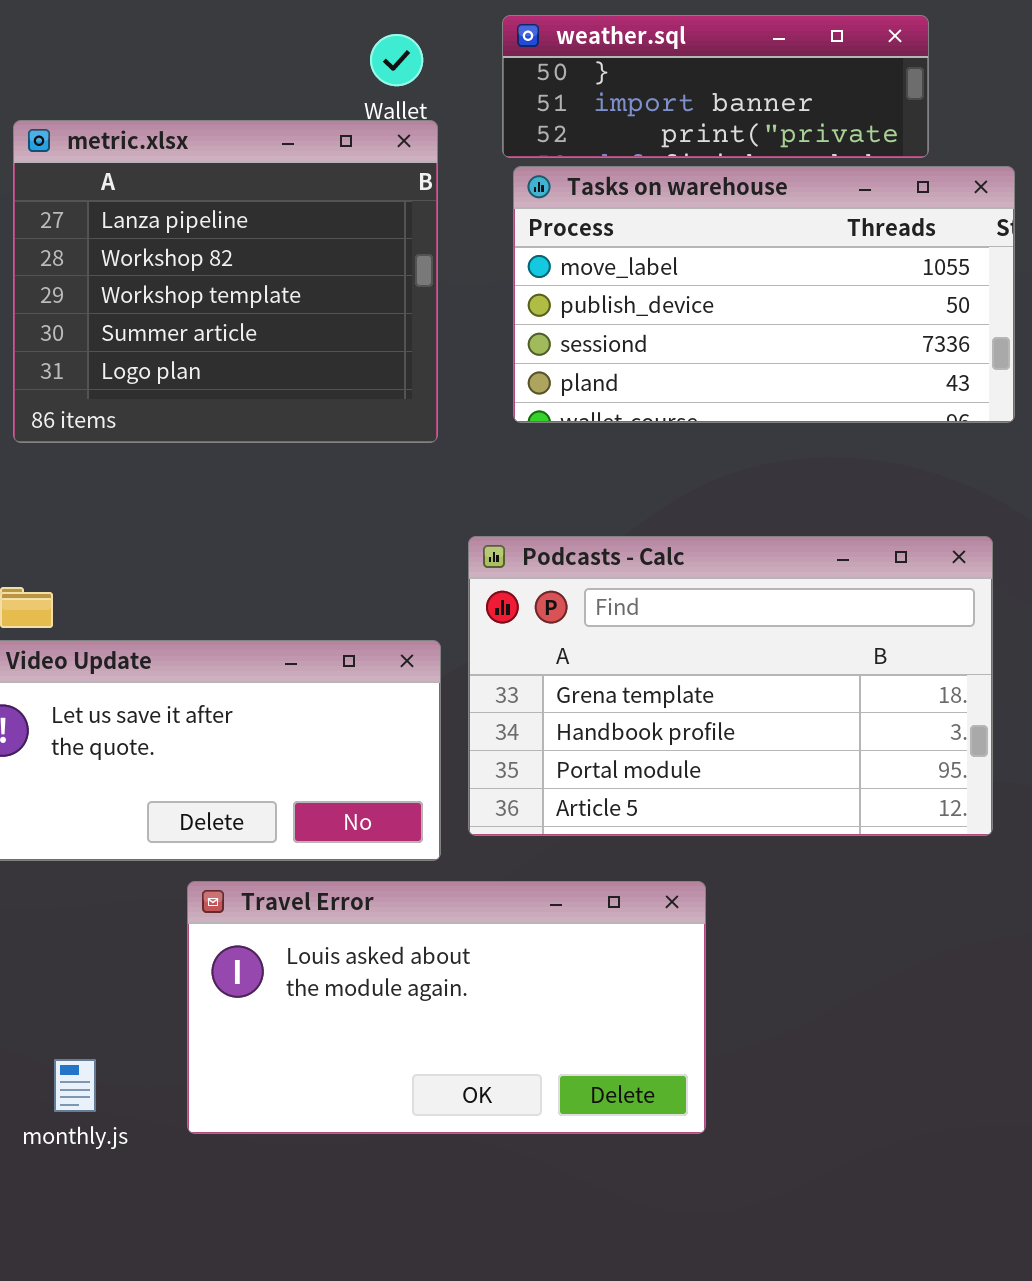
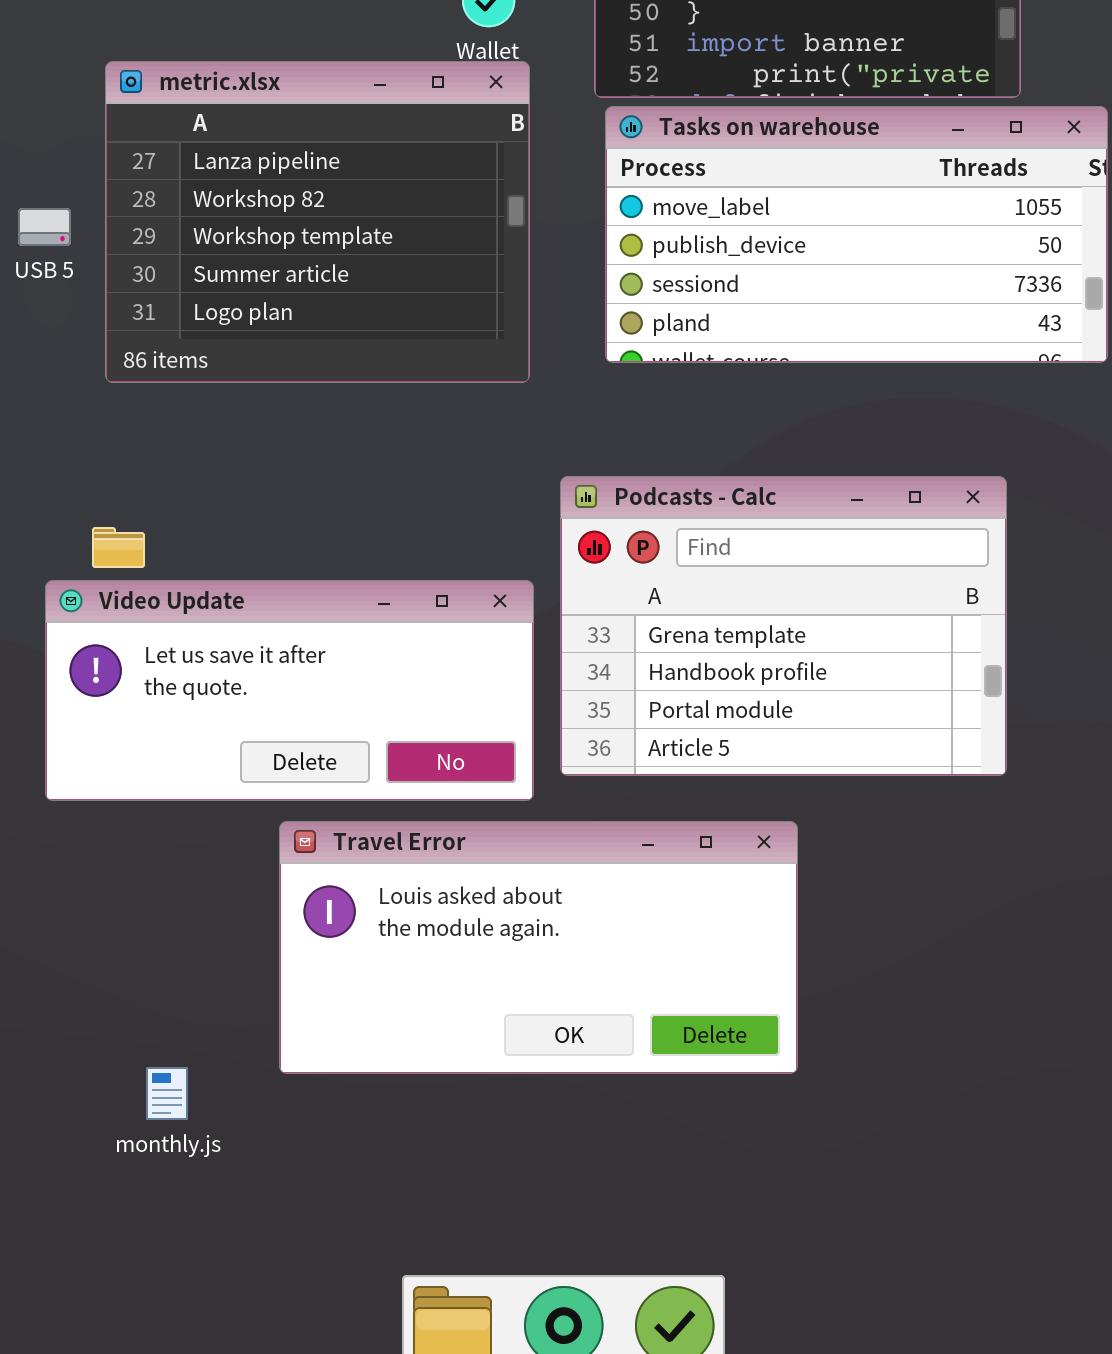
Podcasts - Calc: [468,536,993,836] -> [560,476,1007,776], resized
monthly.js: [54,1059,96,1112] -> [146,1067,188,1120], moved

